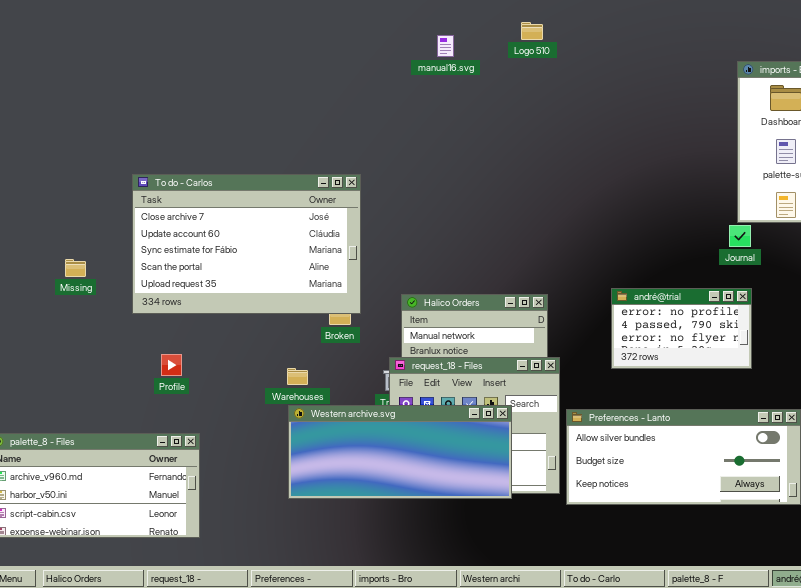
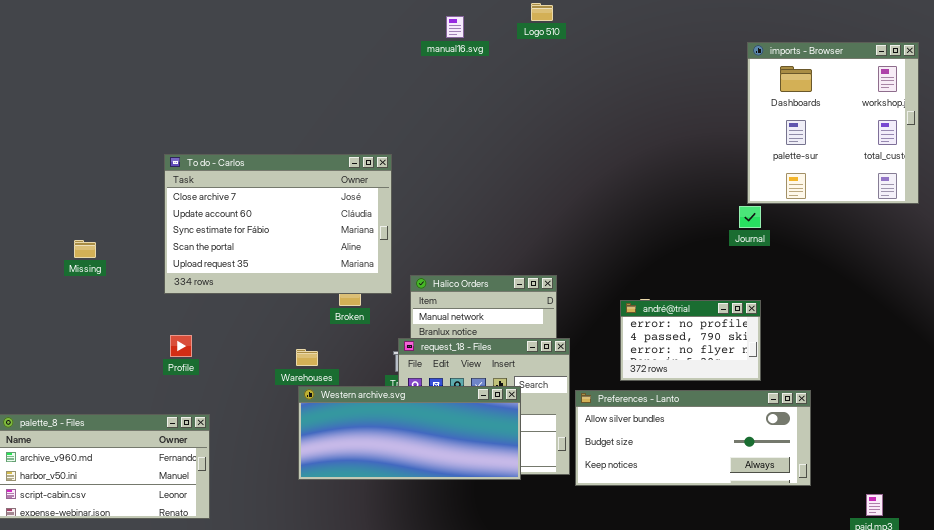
To do - Carlos: [132,174,361,314] -> [164,154,392,294], moved
andré@trial: [611,288,752,369] -> [620,300,761,381], moved

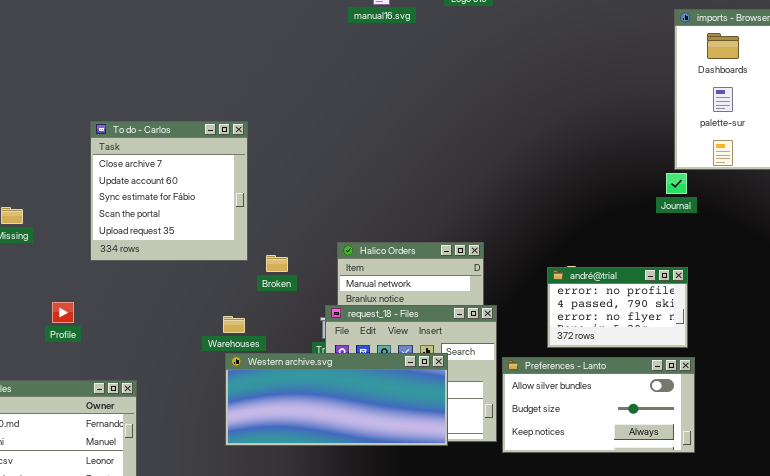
To do - Carlos: [164,154,392,294] -> [90,121,248,261], resized
Profile: [170,335,192,357] -> [52,302,74,323], moved
Preferences - Lanto: [575,390,811,486] -> [502,357,695,453], resized

